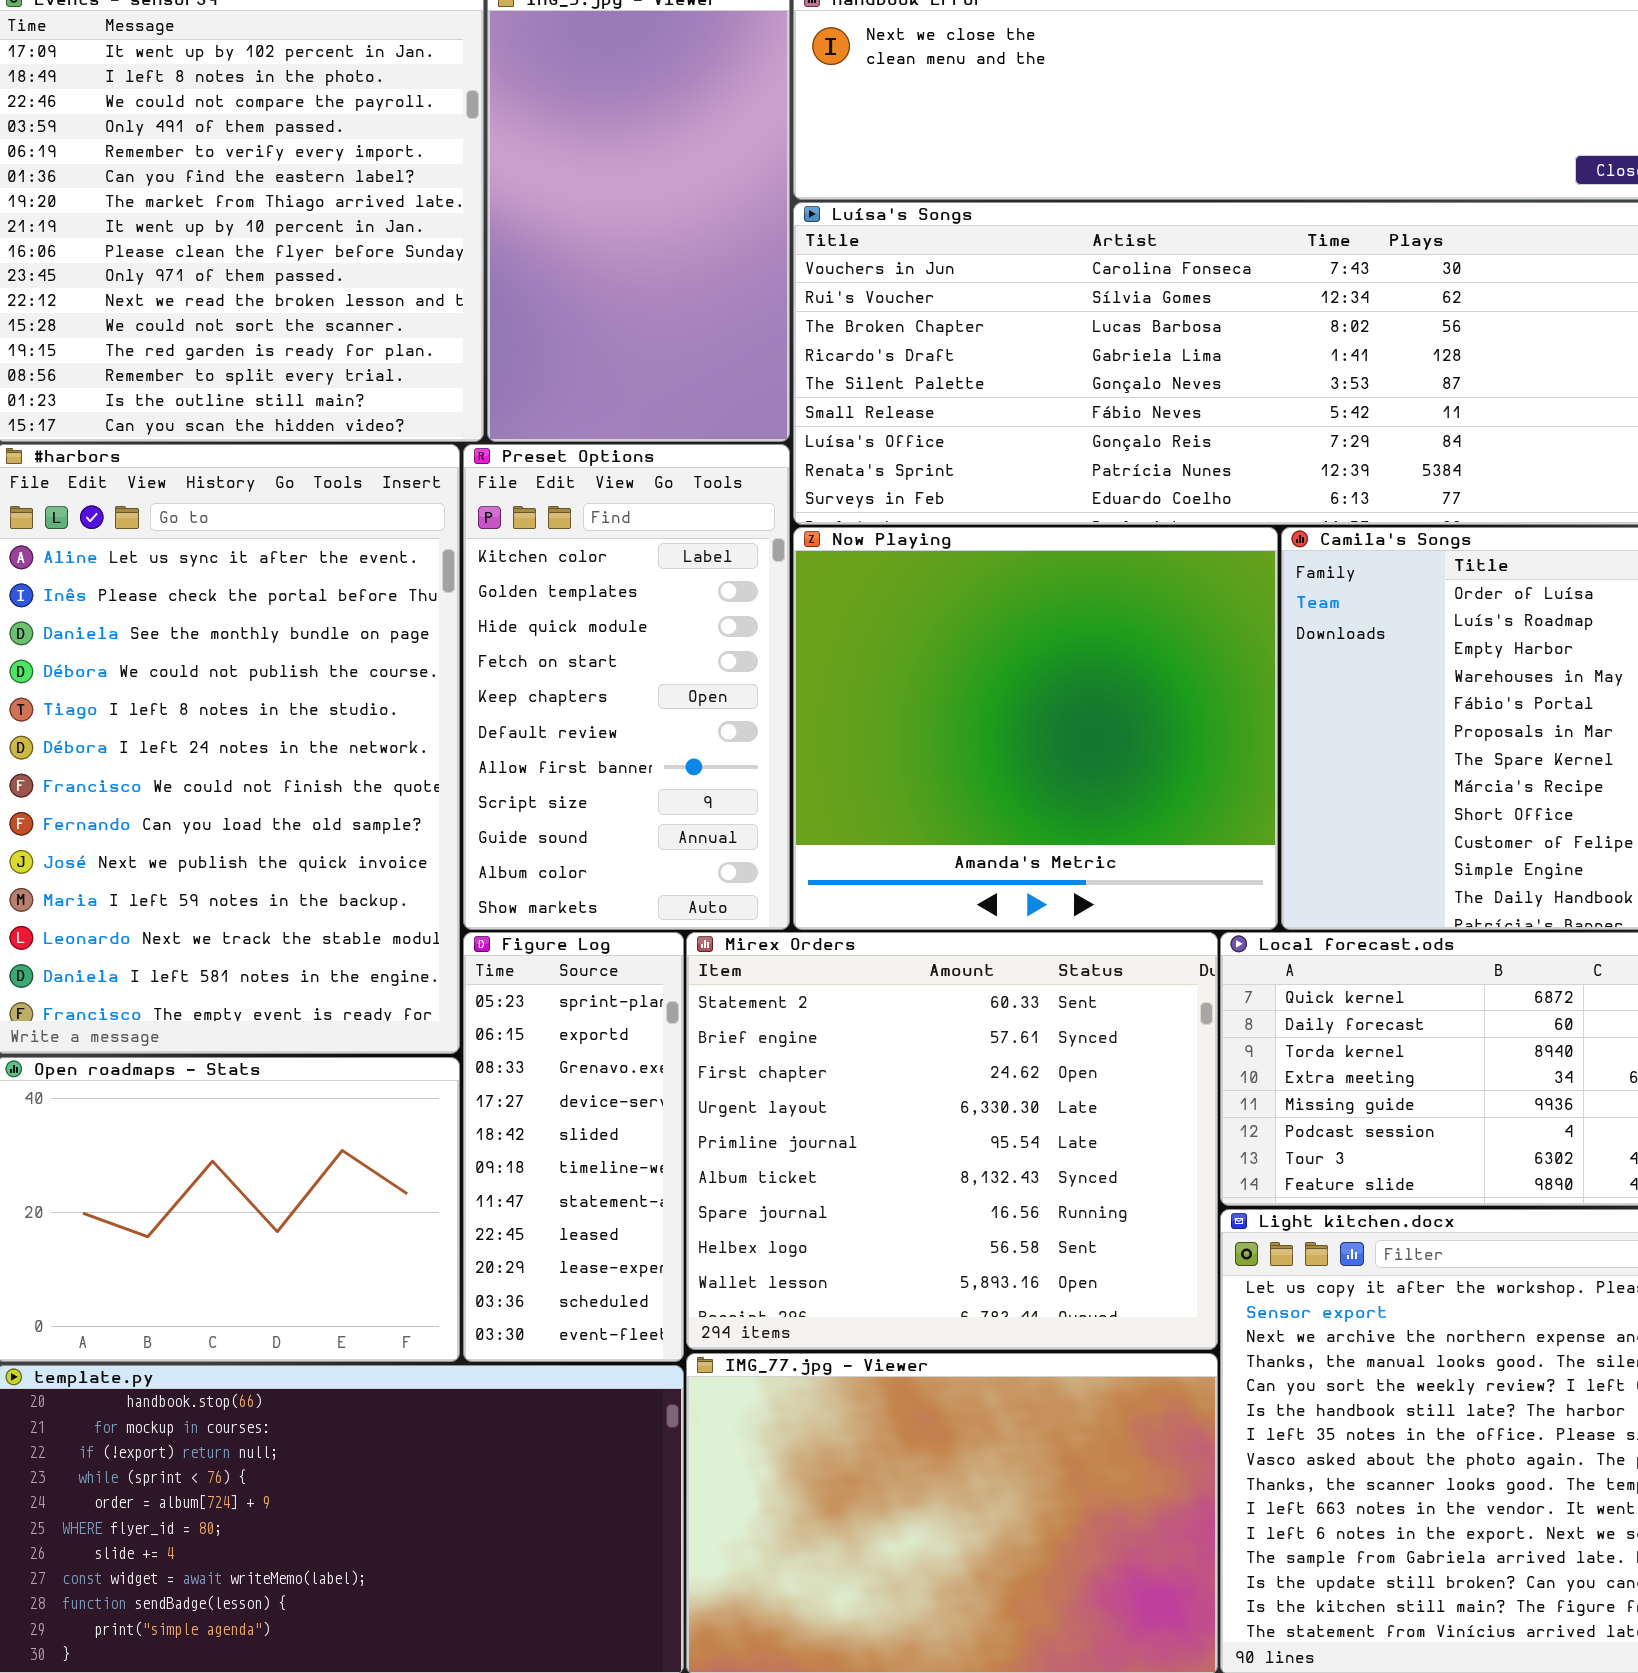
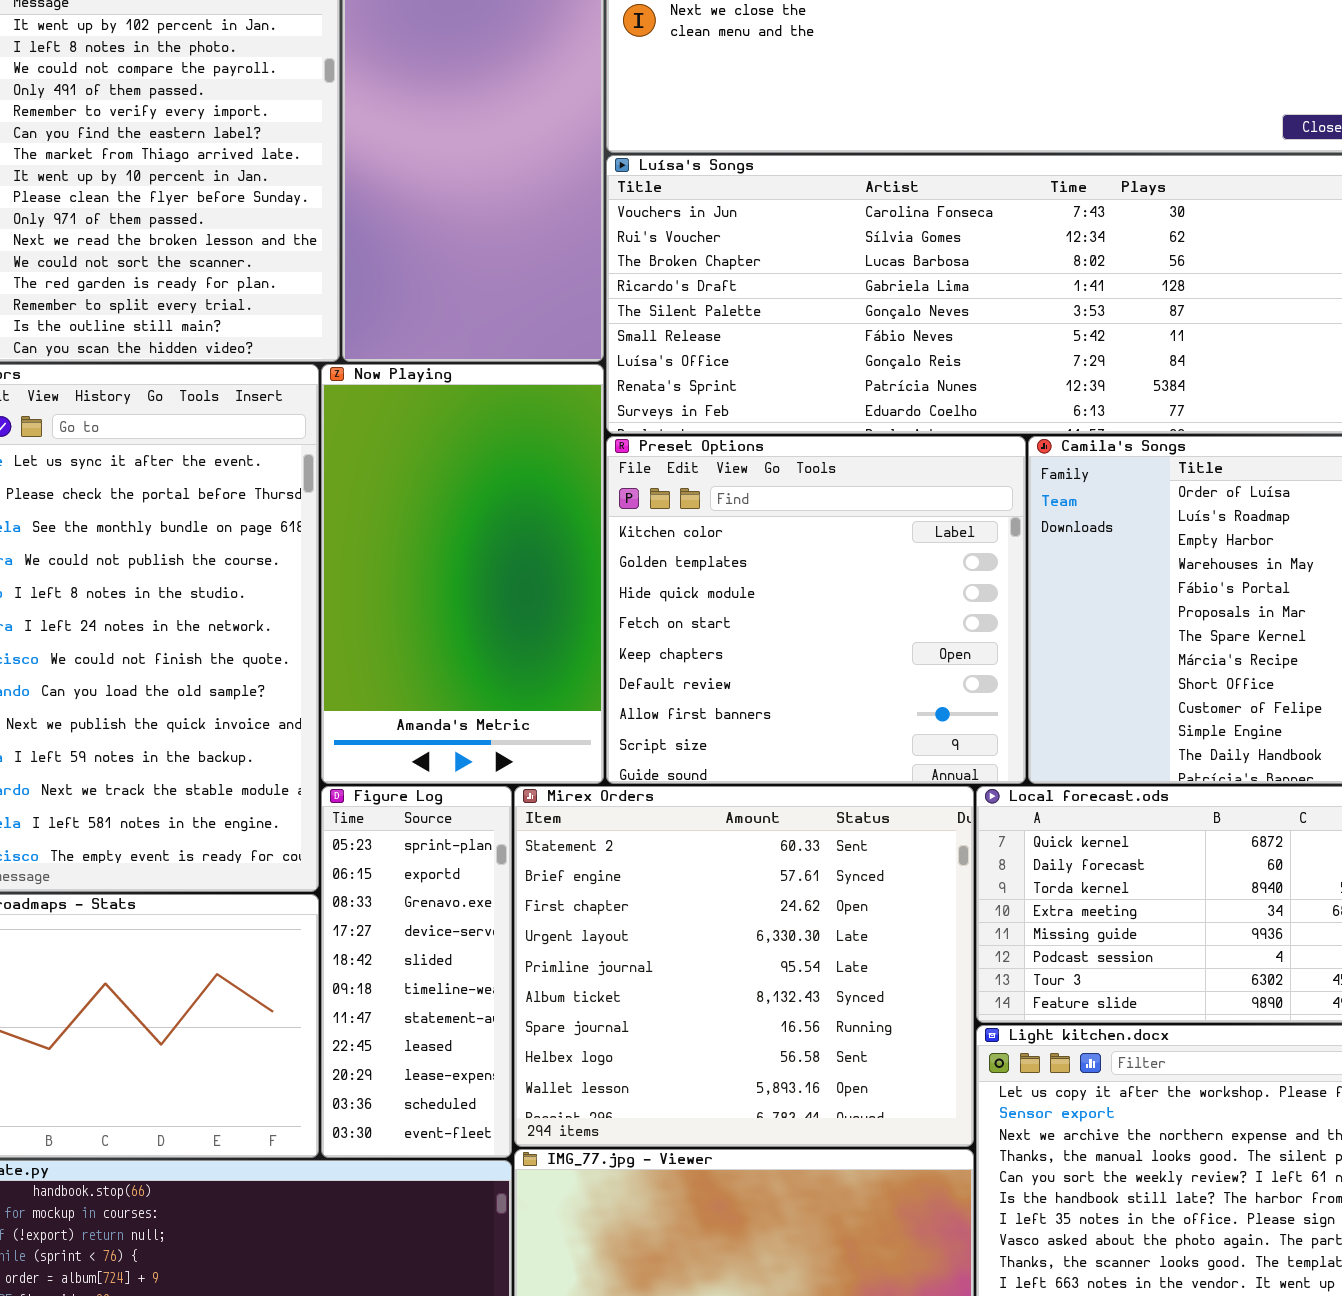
Preset Options: [463,444,790,930] -> [606,436,1026,784], moved, resized
Now Playing: [793,527,1278,930] -> [321,364,604,784], moved, resized

